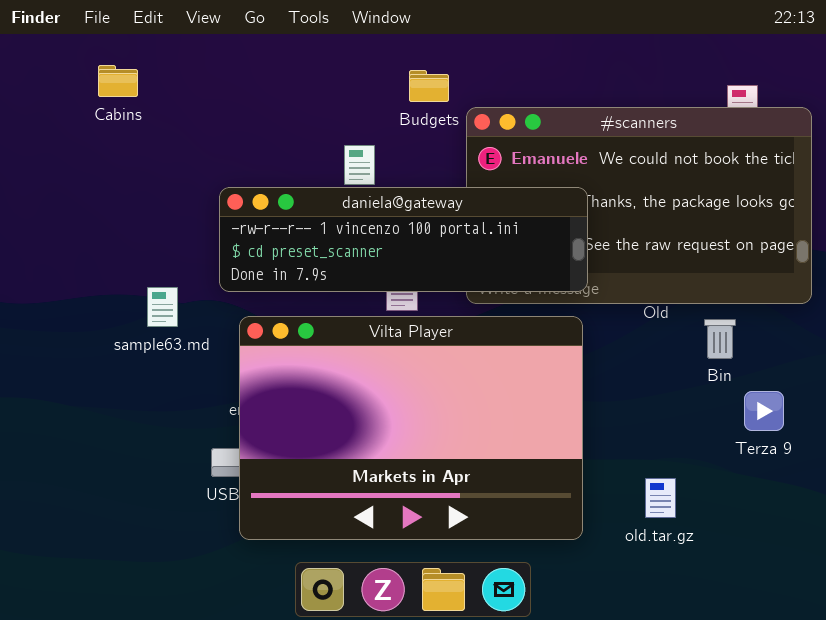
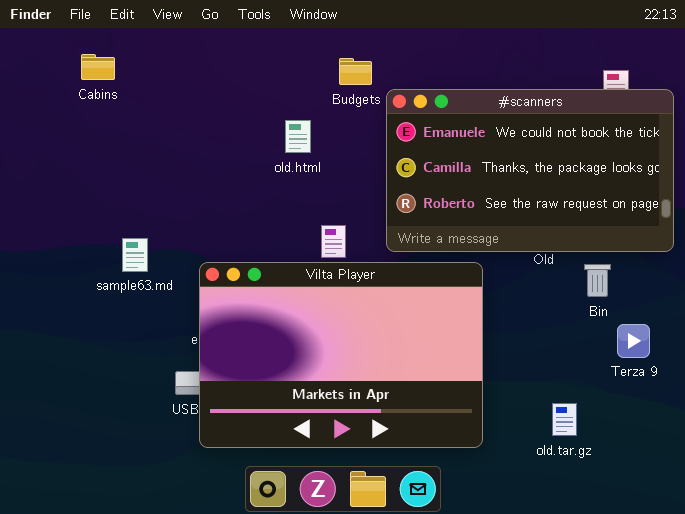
daniela@gateway: [219,187,588,292] -> none, closed
old.tar.gz: [645,478,676,518] -> [552,403,577,436], moved

